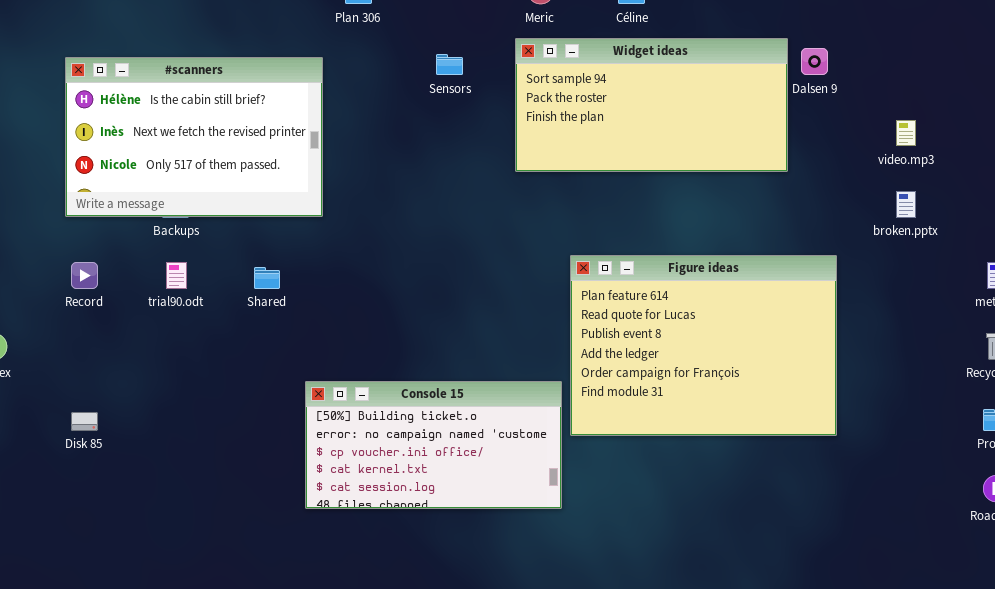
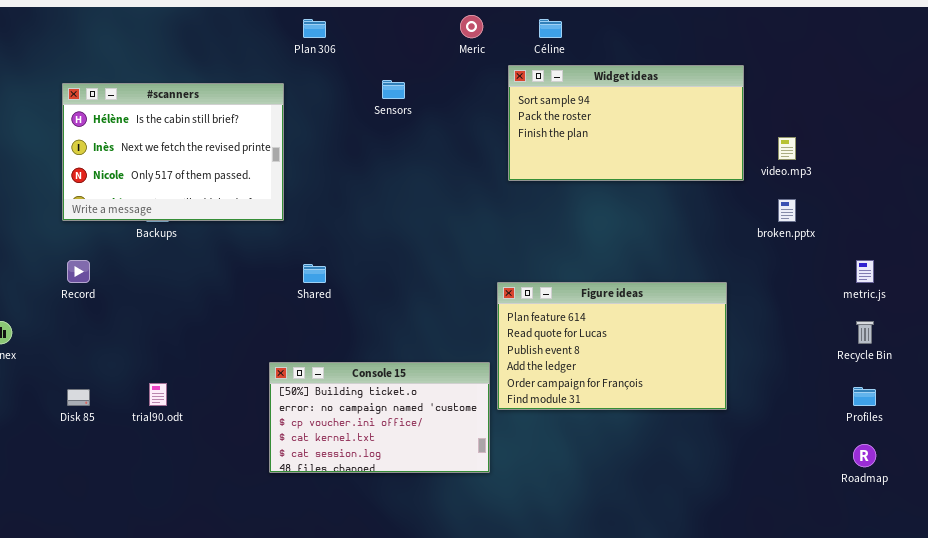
Widget ideas: [515,38,788,172] -> [508,65,744,181], moved
Figure ideas: [570,255,837,436] -> [497,282,727,410], resized
trial90.odt: [166,262,187,289] -> [149,383,167,406], moved
Shared: [254,267,280,289] -> [303,264,326,283], moved

